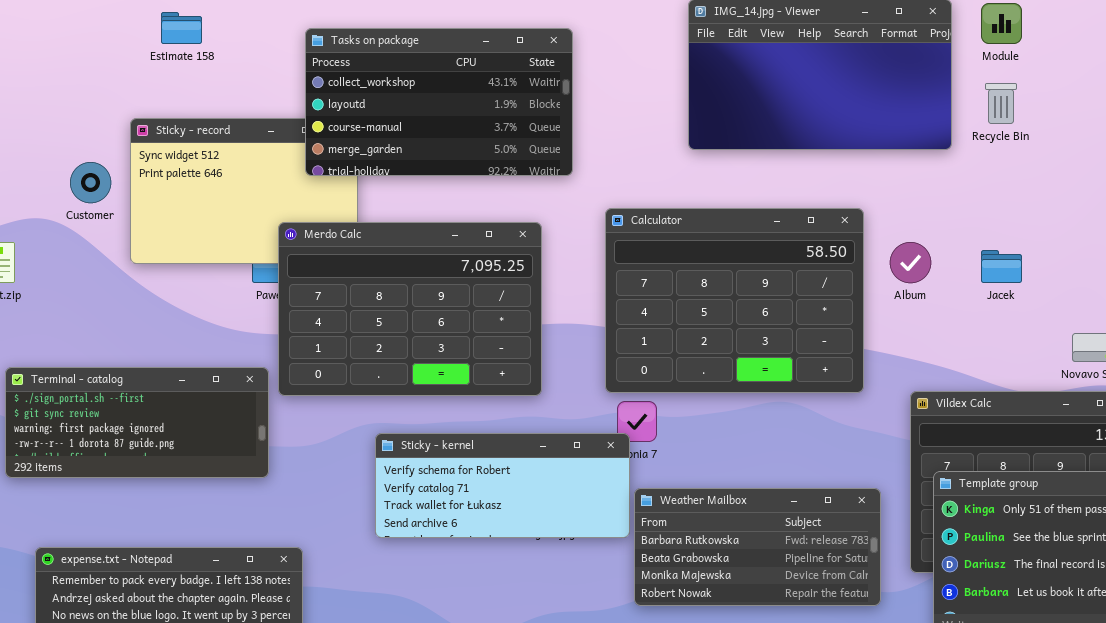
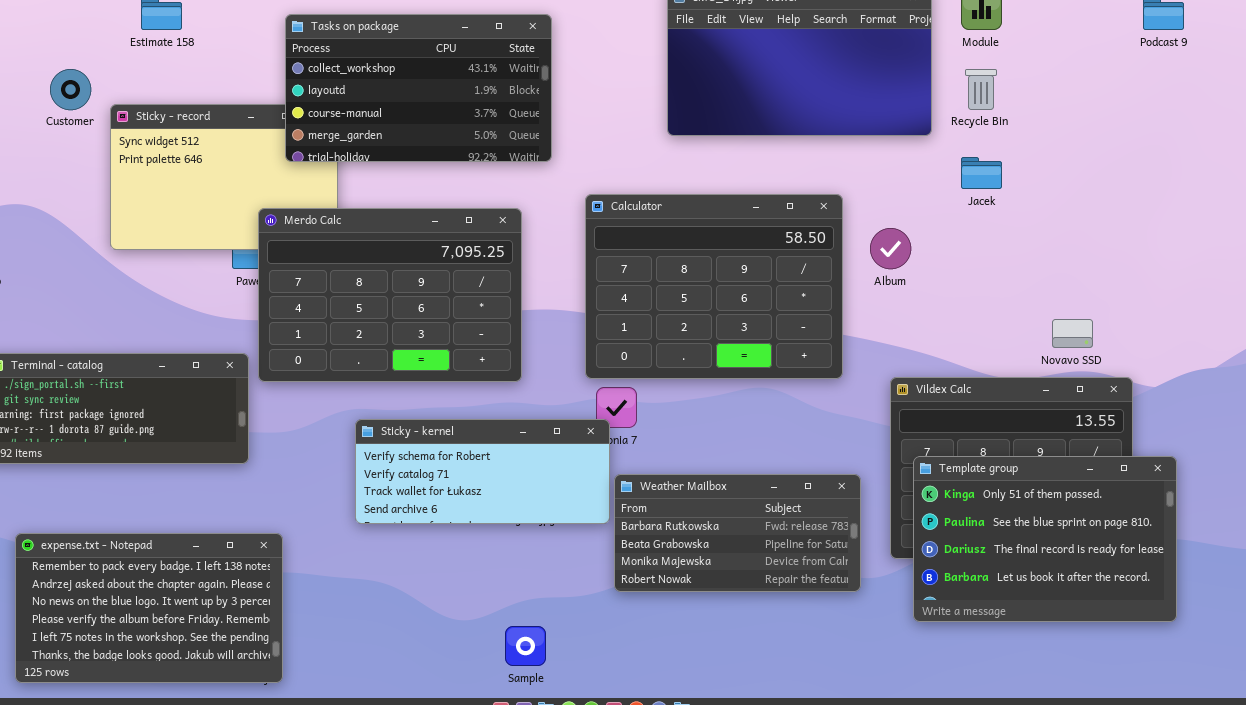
Customer: [70,162,111,203] -> [50,69,91,110], moved
Jacek: [981,250,1022,283] -> [961,157,1002,189], moved

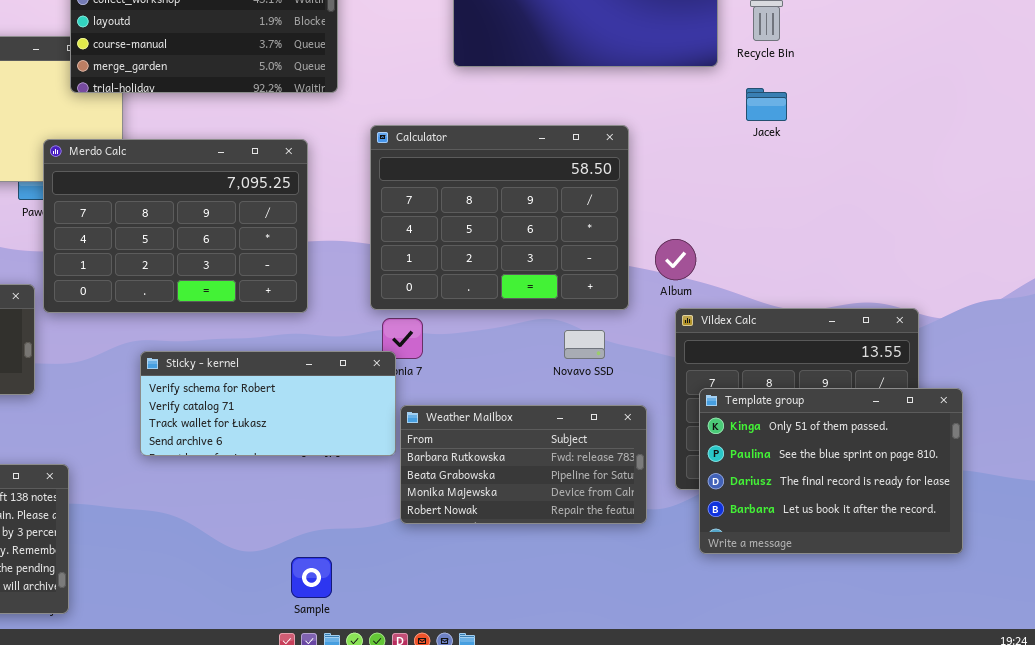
Album: [870,228,911,269] -> [655,239,696,280], moved
Novavo SSD: [1052,319,1093,348] -> [564,330,605,359], moved

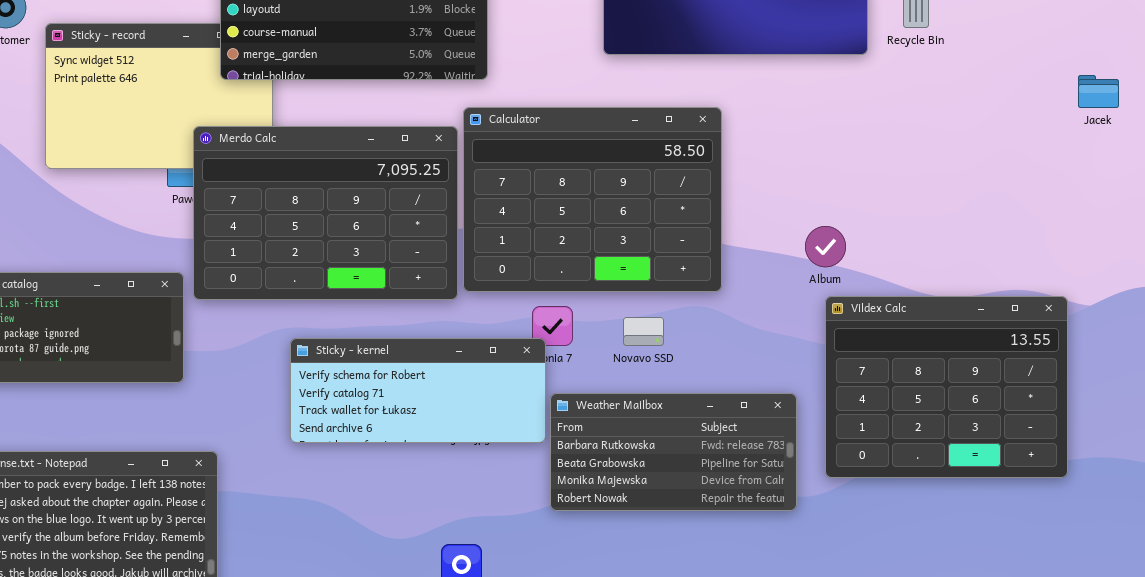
Jacek: [746,88,787,121] -> [1078,75,1119,108], moved
Calculator: [370,125,629,310] -> [463,107,722,292], moved
Novavo SSD: [564,330,605,359] -> [623,317,664,346], moved
Template group: [699,388,963,554] -> none, closed

